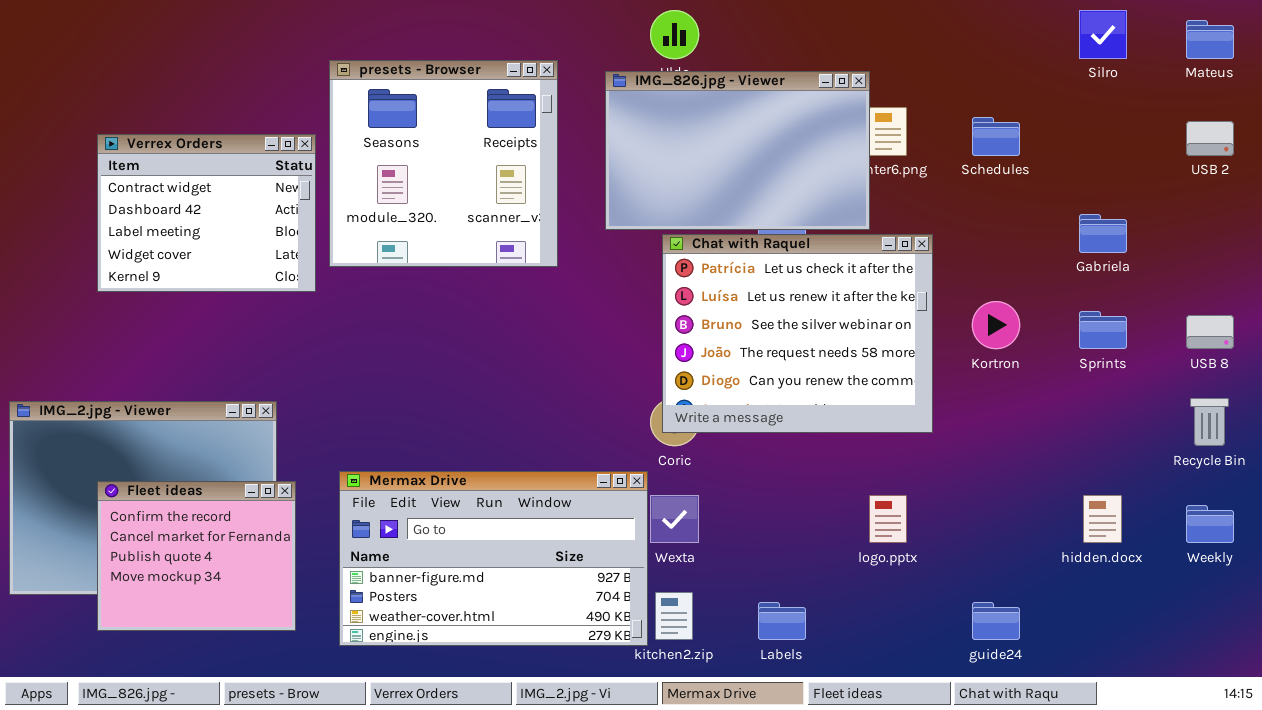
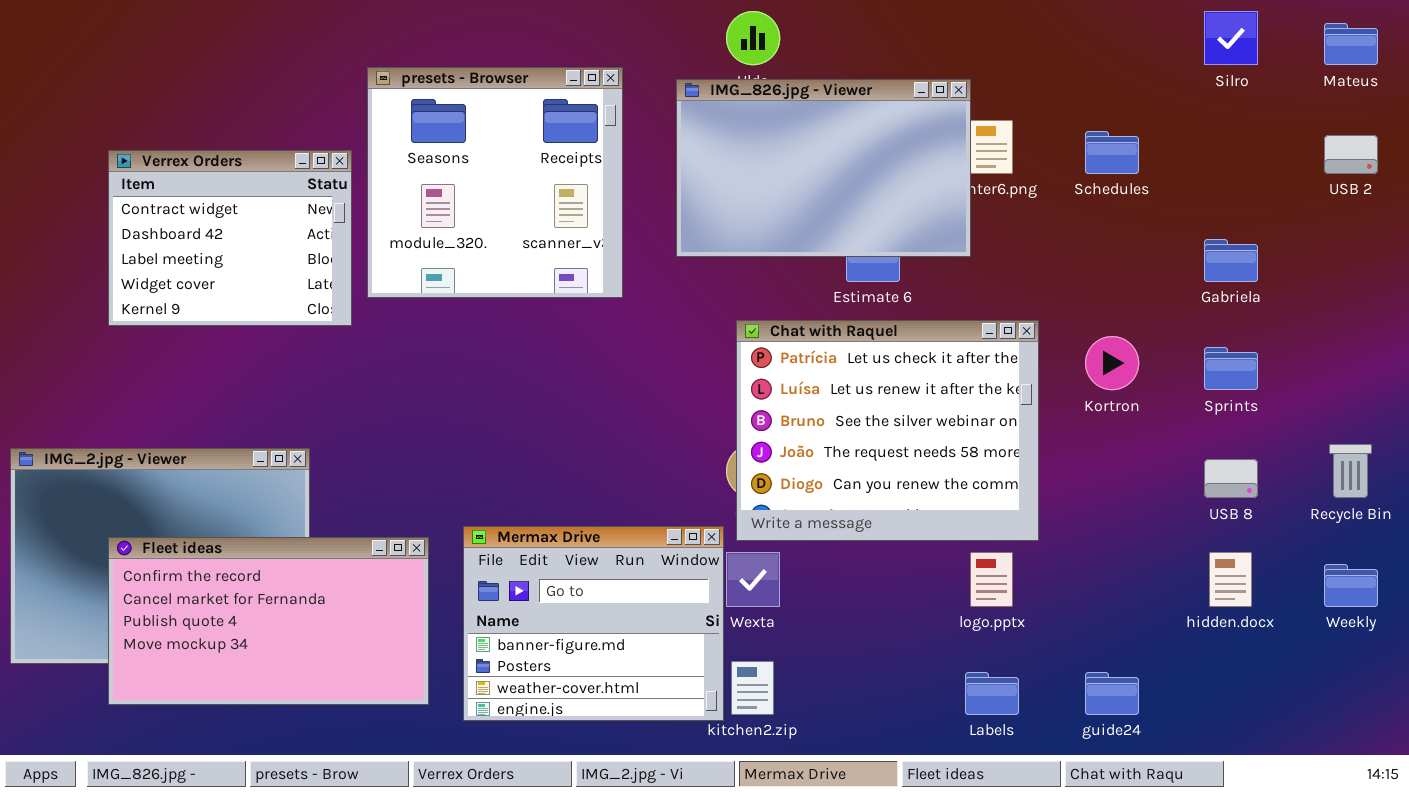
Chat with Raquel: [662,234,933,433] -> [736,320,1039,541], moved
USB 8: [1186,315,1234,349] -> [1204,459,1258,498], moved
Mermax Drive: [339,471,648,646] -> [463,526,724,721], resized
Fleet ideas: [97,481,296,631] -> [108,537,429,705], resized
Labels: [758,602,806,640] -> [965,672,1019,715], moved

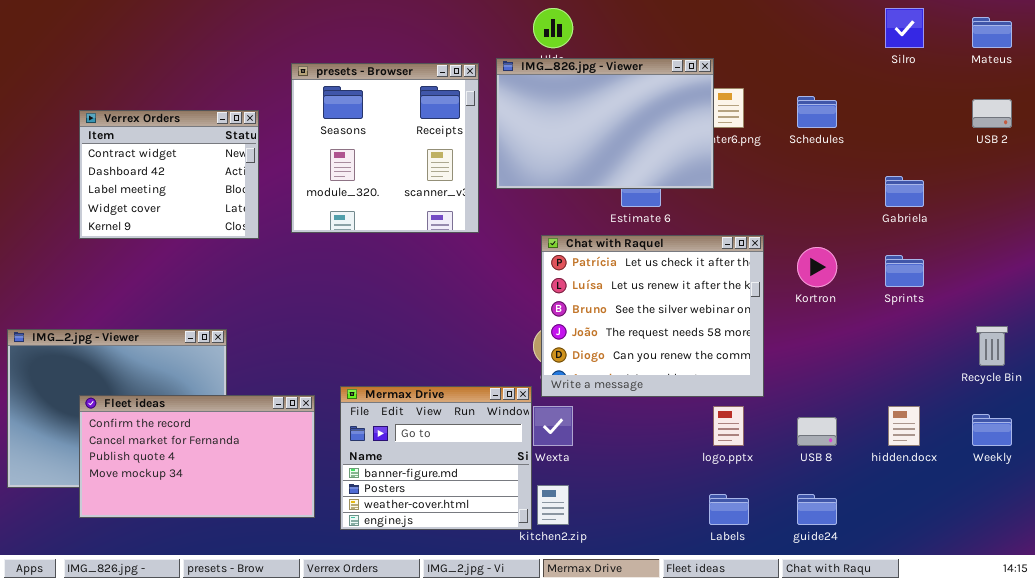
presets - Browser: [367,67,623,298] -> [291,63,479,233], moved
USB 8: [1204,459,1258,498] -> [797,417,837,446], moved

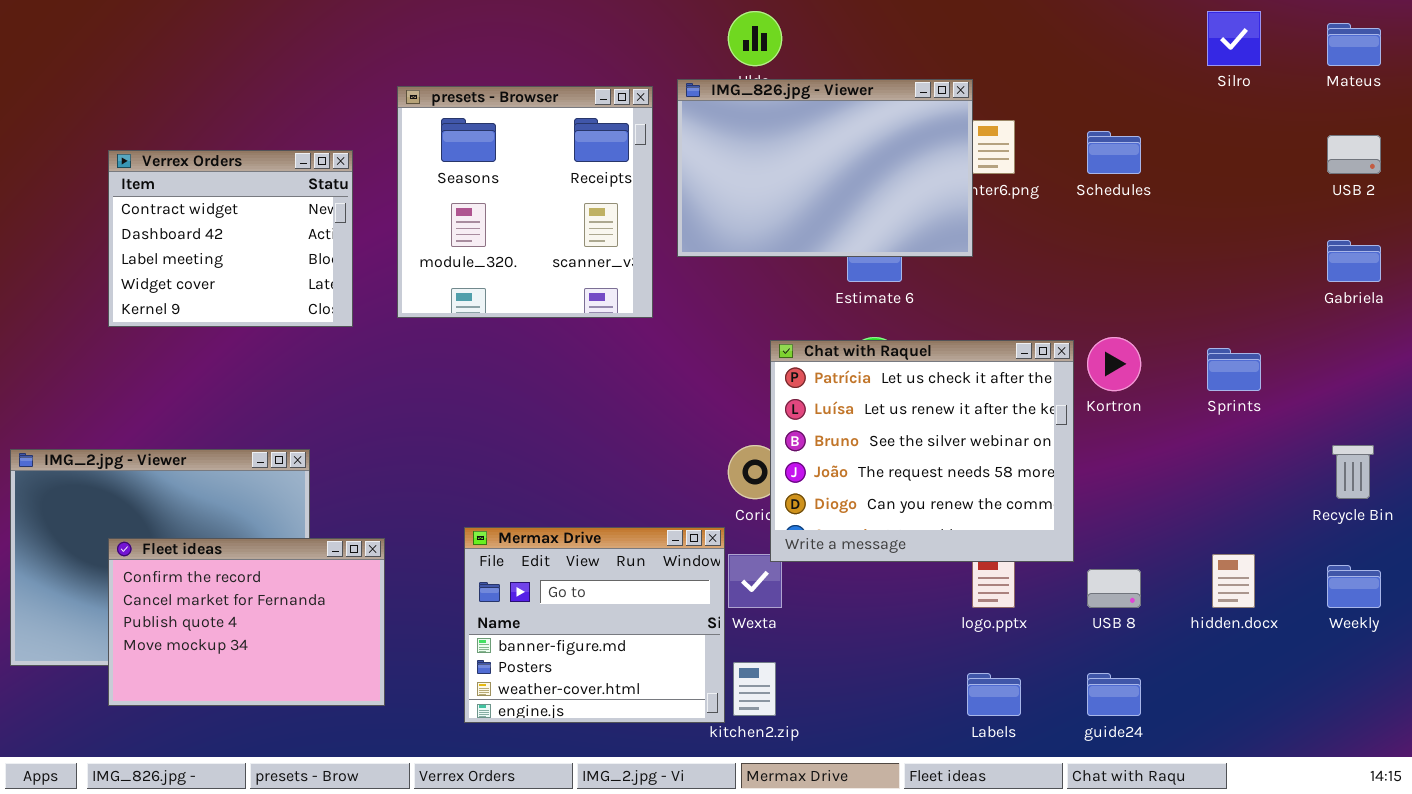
Gabriela: [885,176,924,207] -> [1327,240,1381,282], moved
Chat with Raquel: [541,235,764,397] -> [770,340,1074,562], moved
Fleet ideas: [79,395,315,518] -> [108,538,385,706], resized

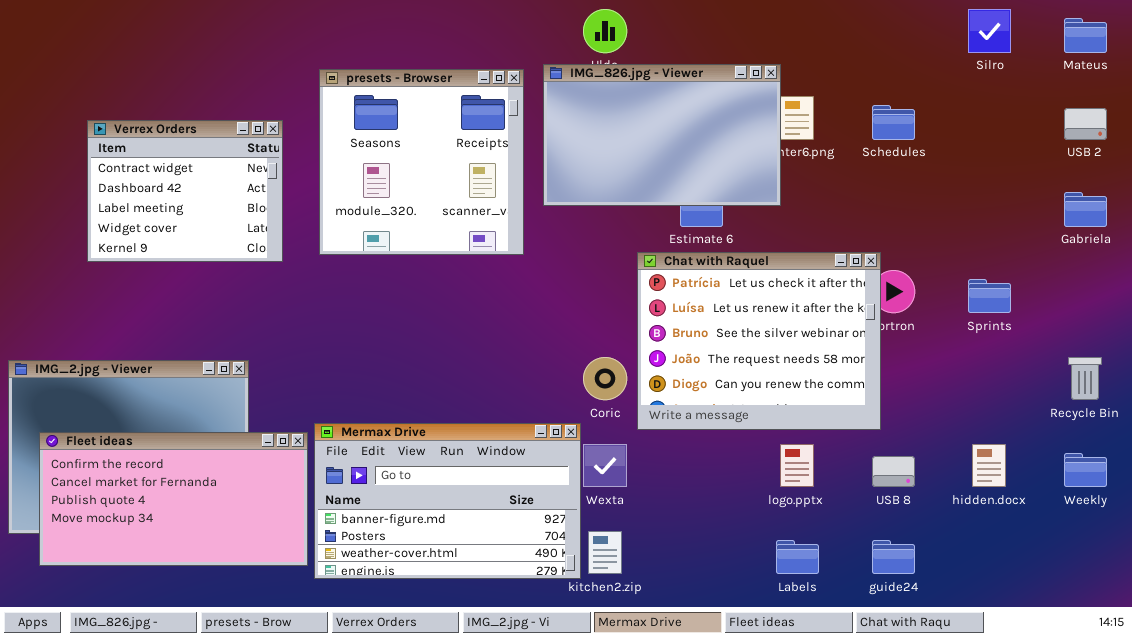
Chat with Raquel: [770,340,1074,562] -> [637,252,881,430], moved
Mermax Drive: [464,527,725,723] -> [314,423,581,579], resized
Fleet ideas: [108,538,385,706] -> [39,432,308,566], resized

